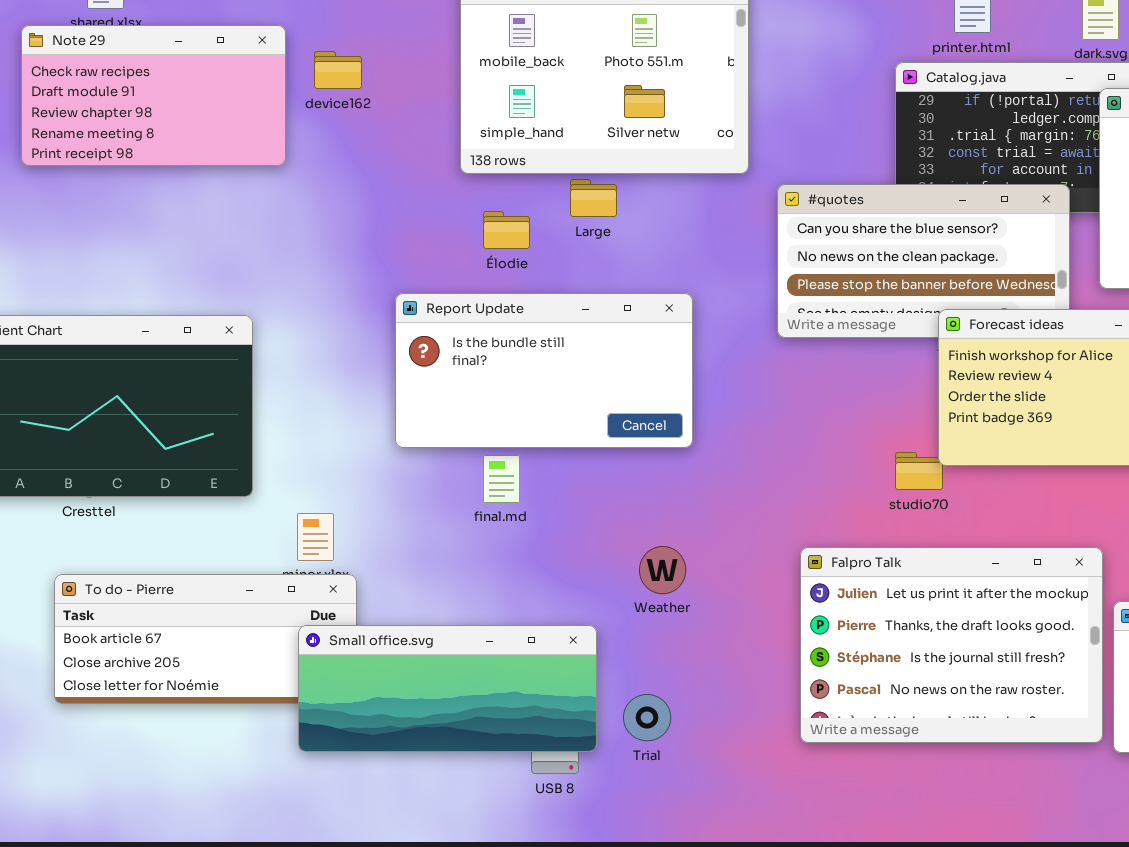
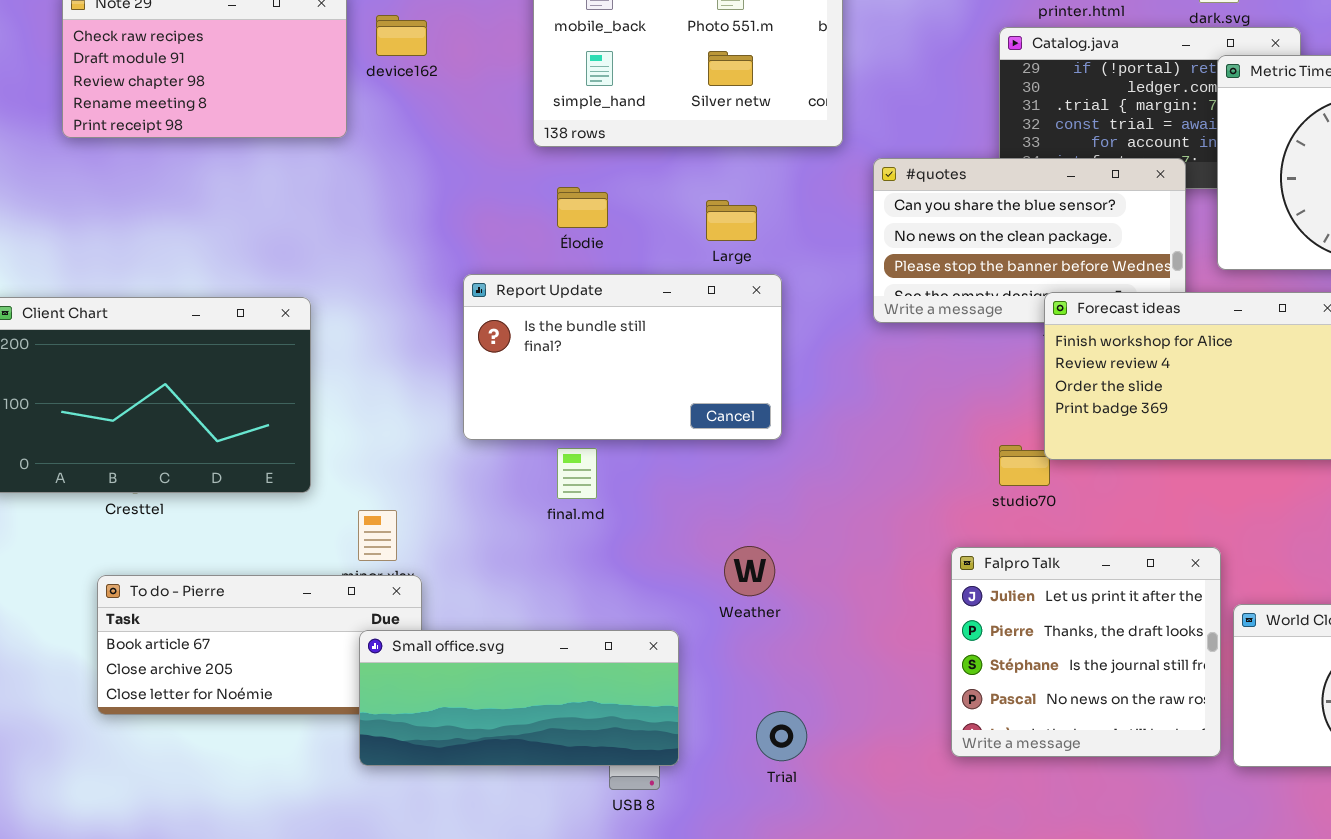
Large: [570,179,617,217] -> [706,200,757,241], moved
Falpro Talk: [800,547,1103,743] -> [951,547,1221,757], resized
Trial: [623,694,671,741] -> [756,711,807,761], moved

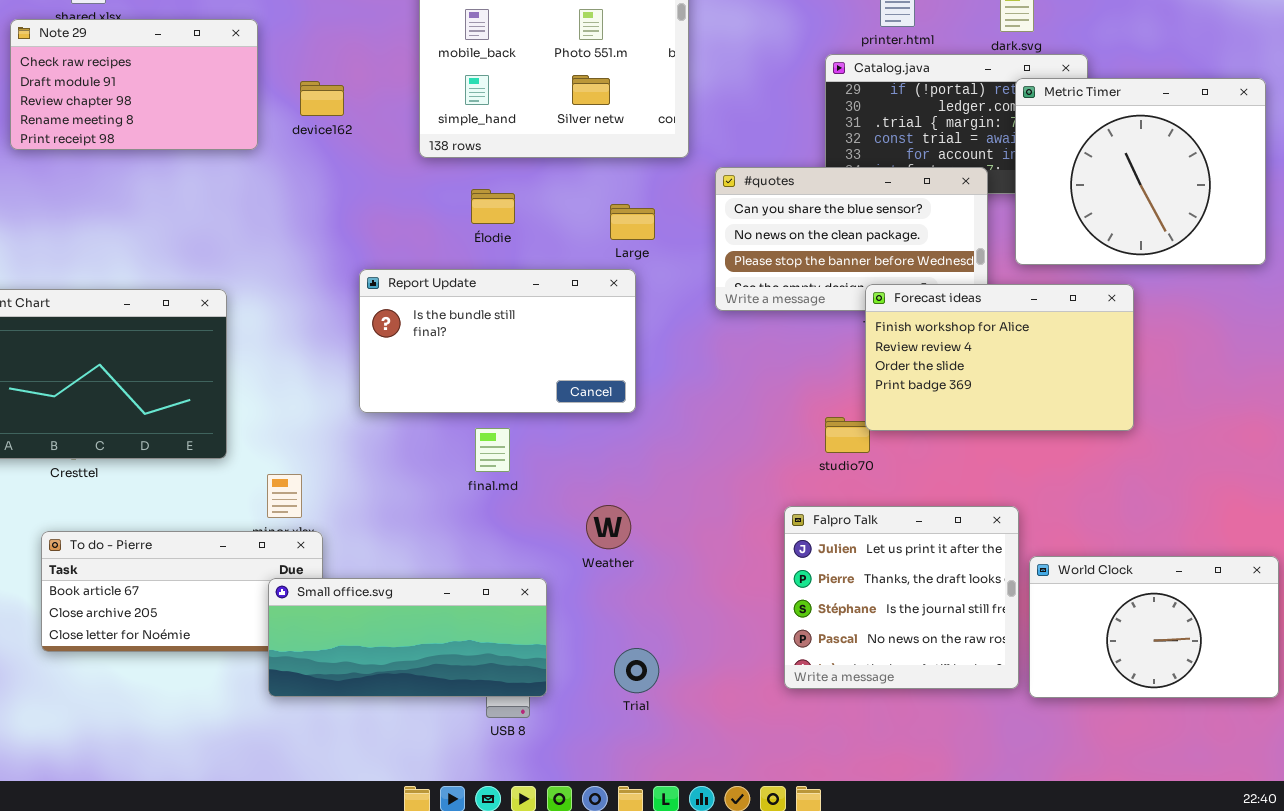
device162: [376,15,427,56] -> [300,81,344,116], moved
Élodie: [557,187,608,228] -> [471,189,515,224], moved
Large: [706,200,757,241] -> [610,204,655,240], moved
final.md: [557,448,597,499] -> [475,428,510,472], moved

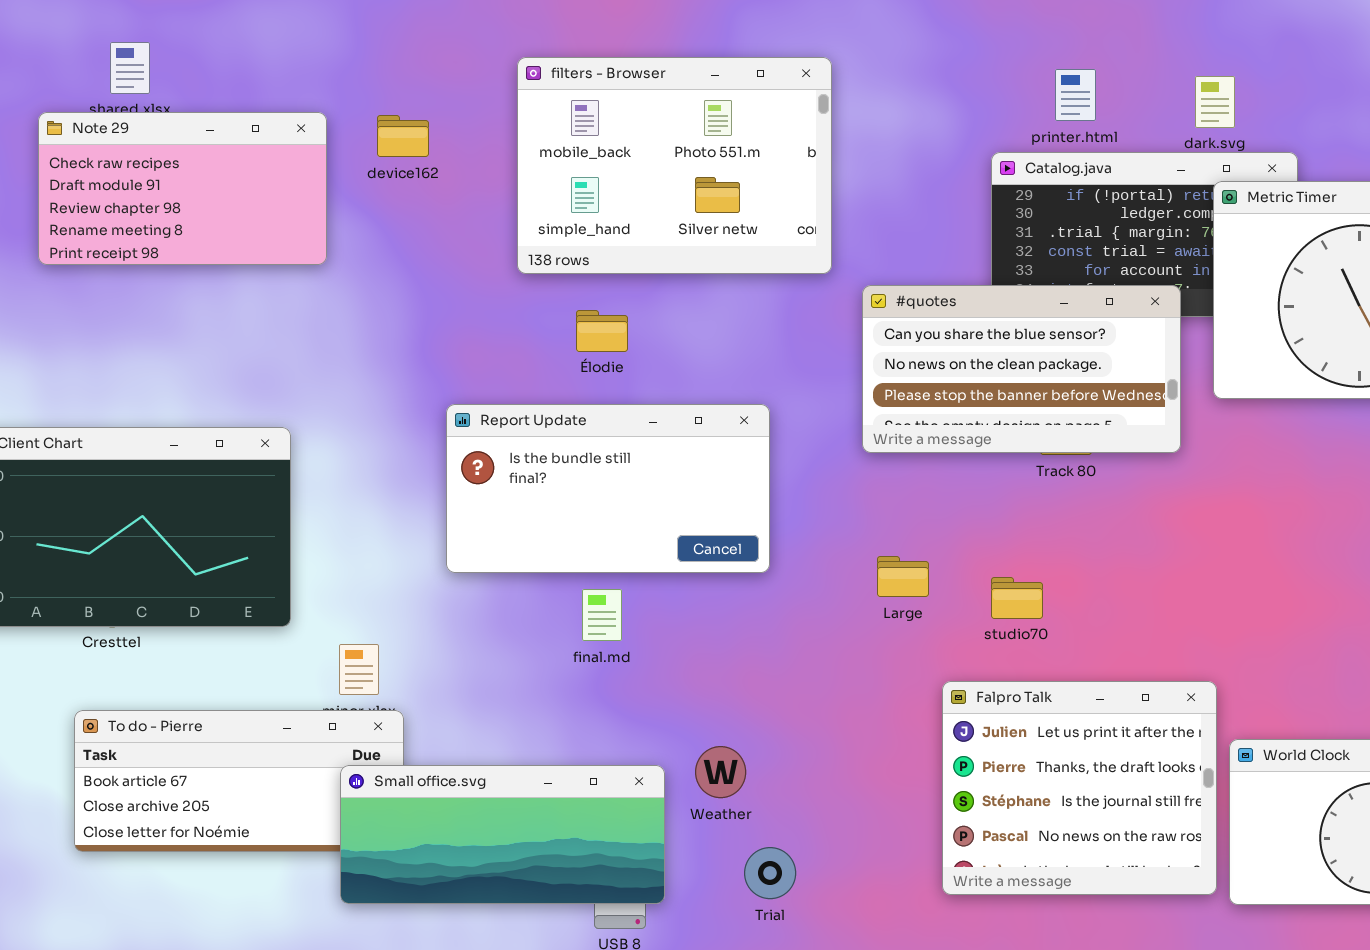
device162: [300,81,344,116] -> [377,115,429,157], moved
Large: [610,204,655,240] -> [877,556,929,597], moved
Forecast ideas: [865,284,1134,431] -> none, closed
Weather: [586,505,631,549] -> [695,746,746,798], moved

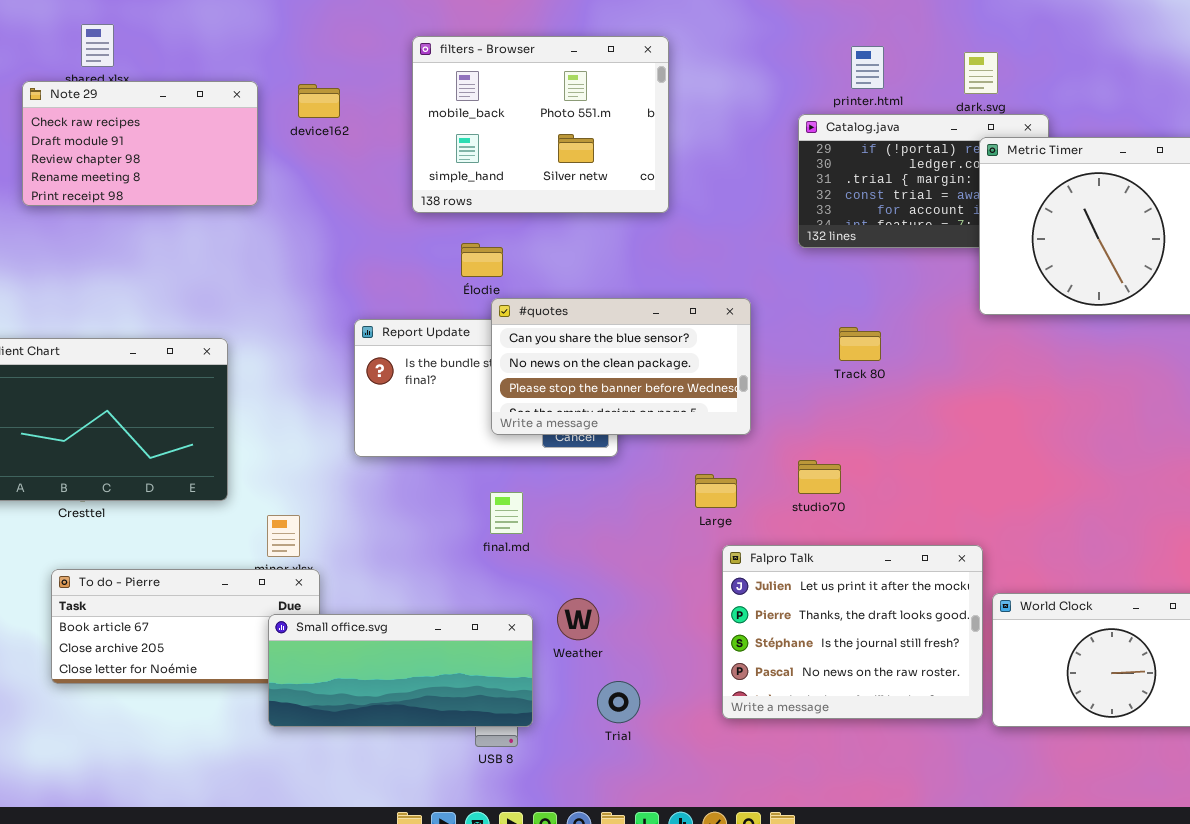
#quotes: [862,285,1181,453] -> [491,298,751,435], moved
Large: [877,556,929,597] -> [695,474,737,508], moved
final.md: [582,589,622,641] -> [490,492,523,534], moved
Falpro Talk: [942,681,1217,895] -> [722,545,983,719], resized

